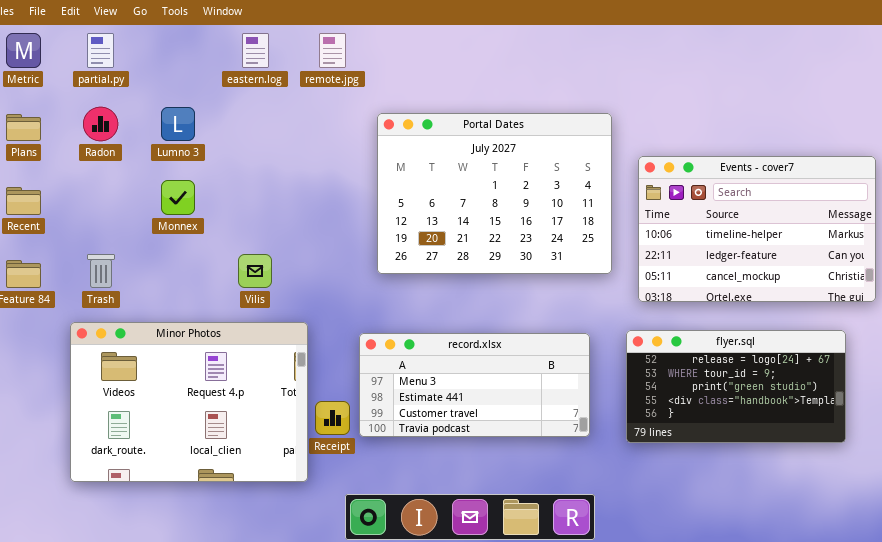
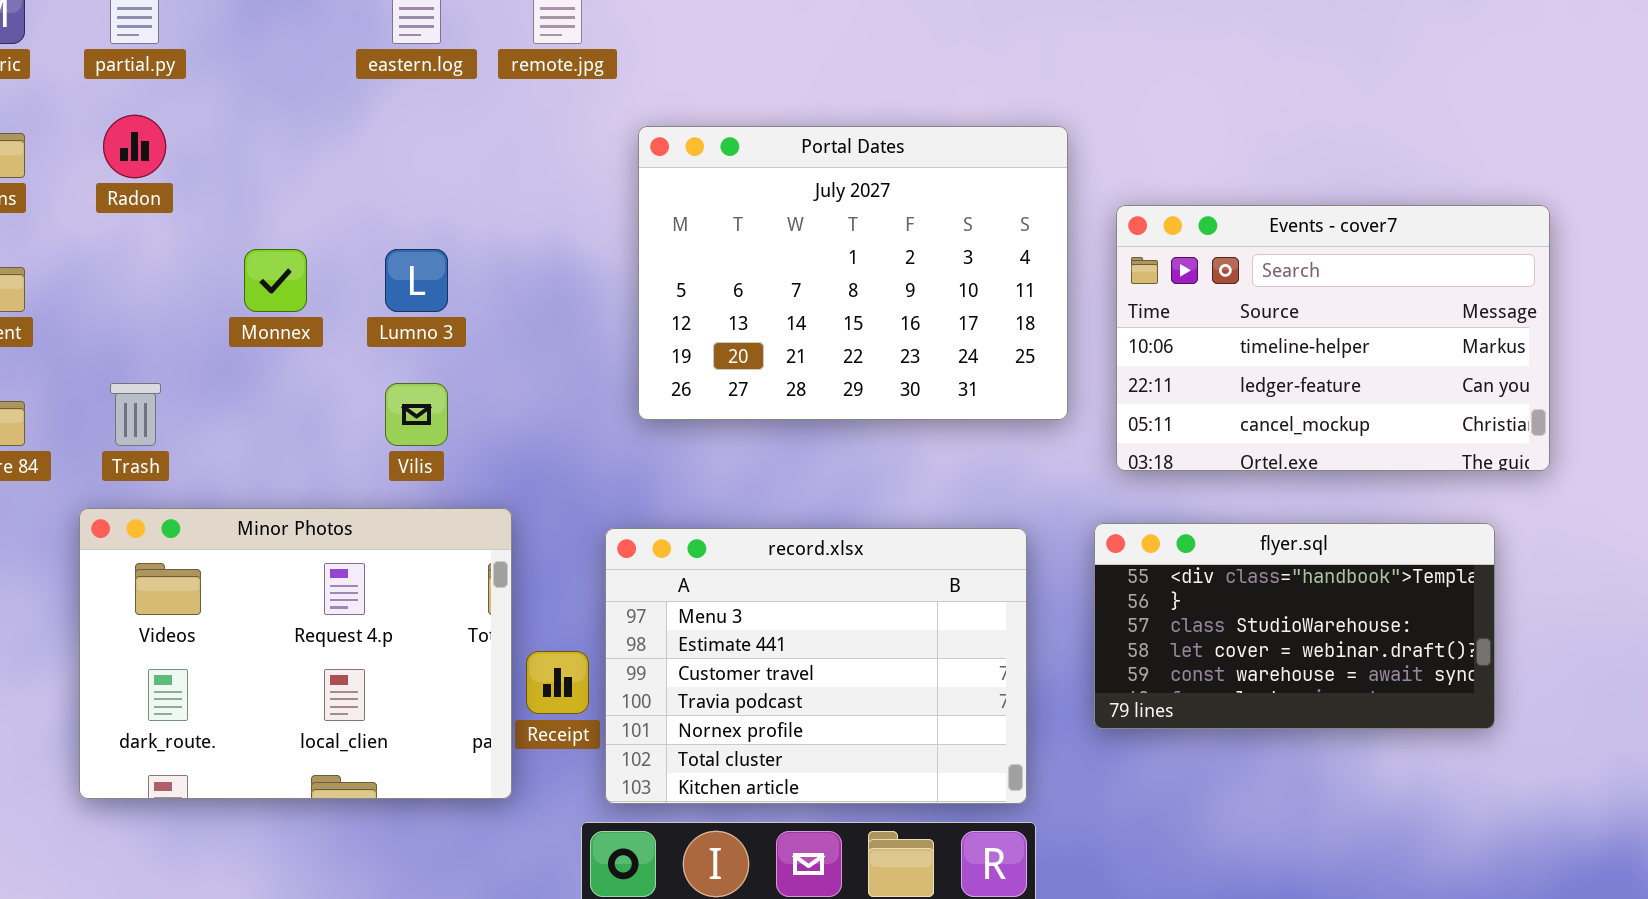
Lumno 3: [161,107,195,141] -> [385,249,448,312], moved
flyer.sql: [626,330,846,443] -> [1094,523,1495,729], scrolled down 3 rows
record.xlsx: [359,333,590,437] -> [605,528,1027,804], resized

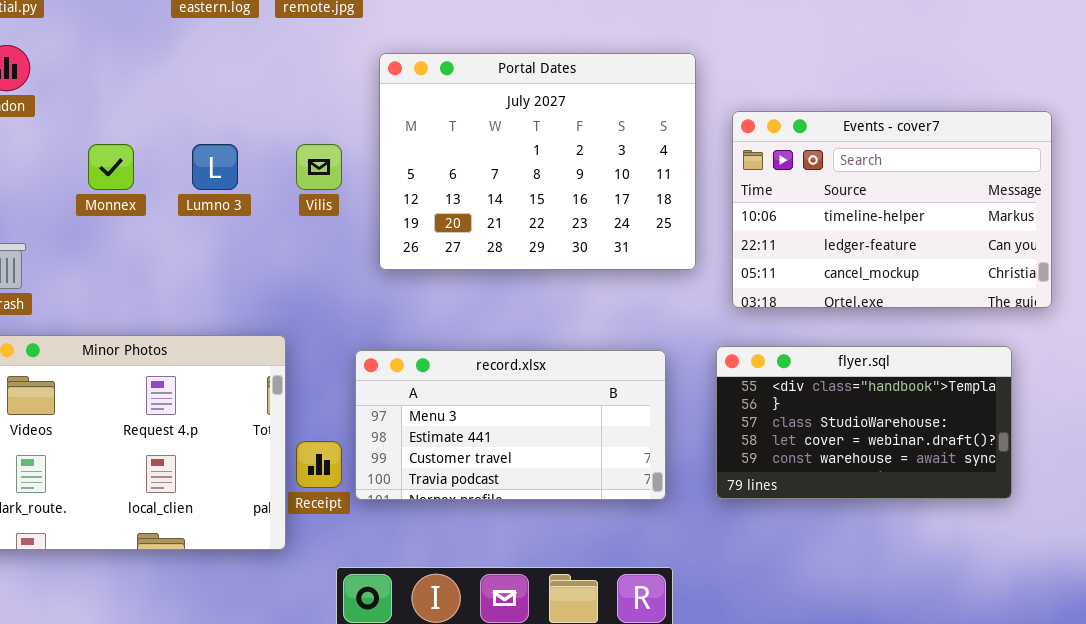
Vilis: [385,383,448,446] -> [296,144,342,190], moved
record.xlsx: [605,528,1027,804] -> [355,350,666,500], resized

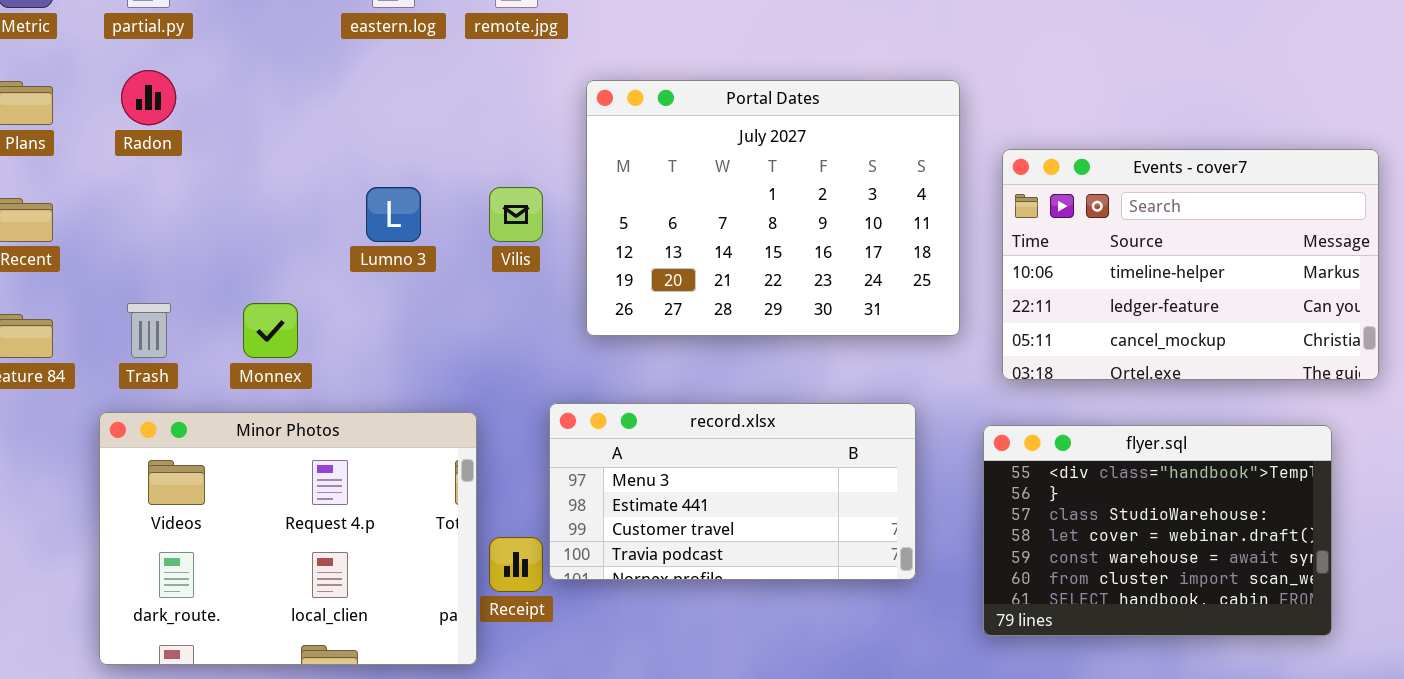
Monnex: [88,144,134,190] -> [243,303,298,358], moved
flyer.sql: [716,346,1012,499] -> [983,425,1332,636], resized
record.xlsx: [355,350,666,500] -> [549,403,916,580], moved

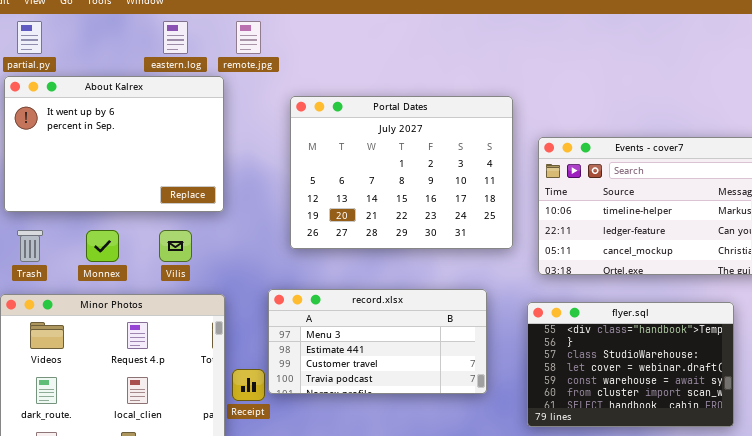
About Kalrex: none -> [4,76,224,212], opened
Vilis: [489,187,543,242] -> [159,230,192,262], moved

